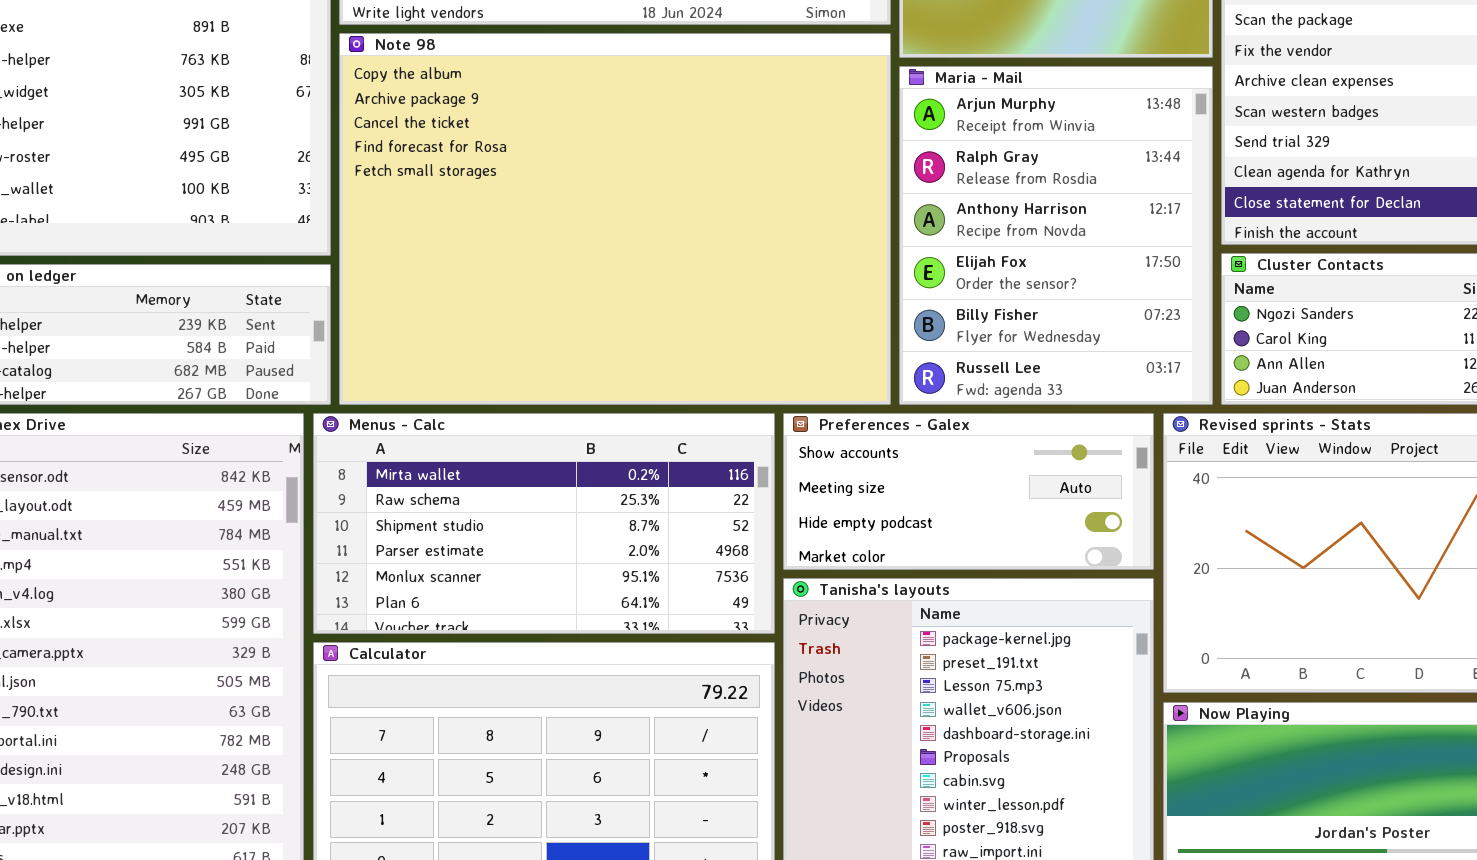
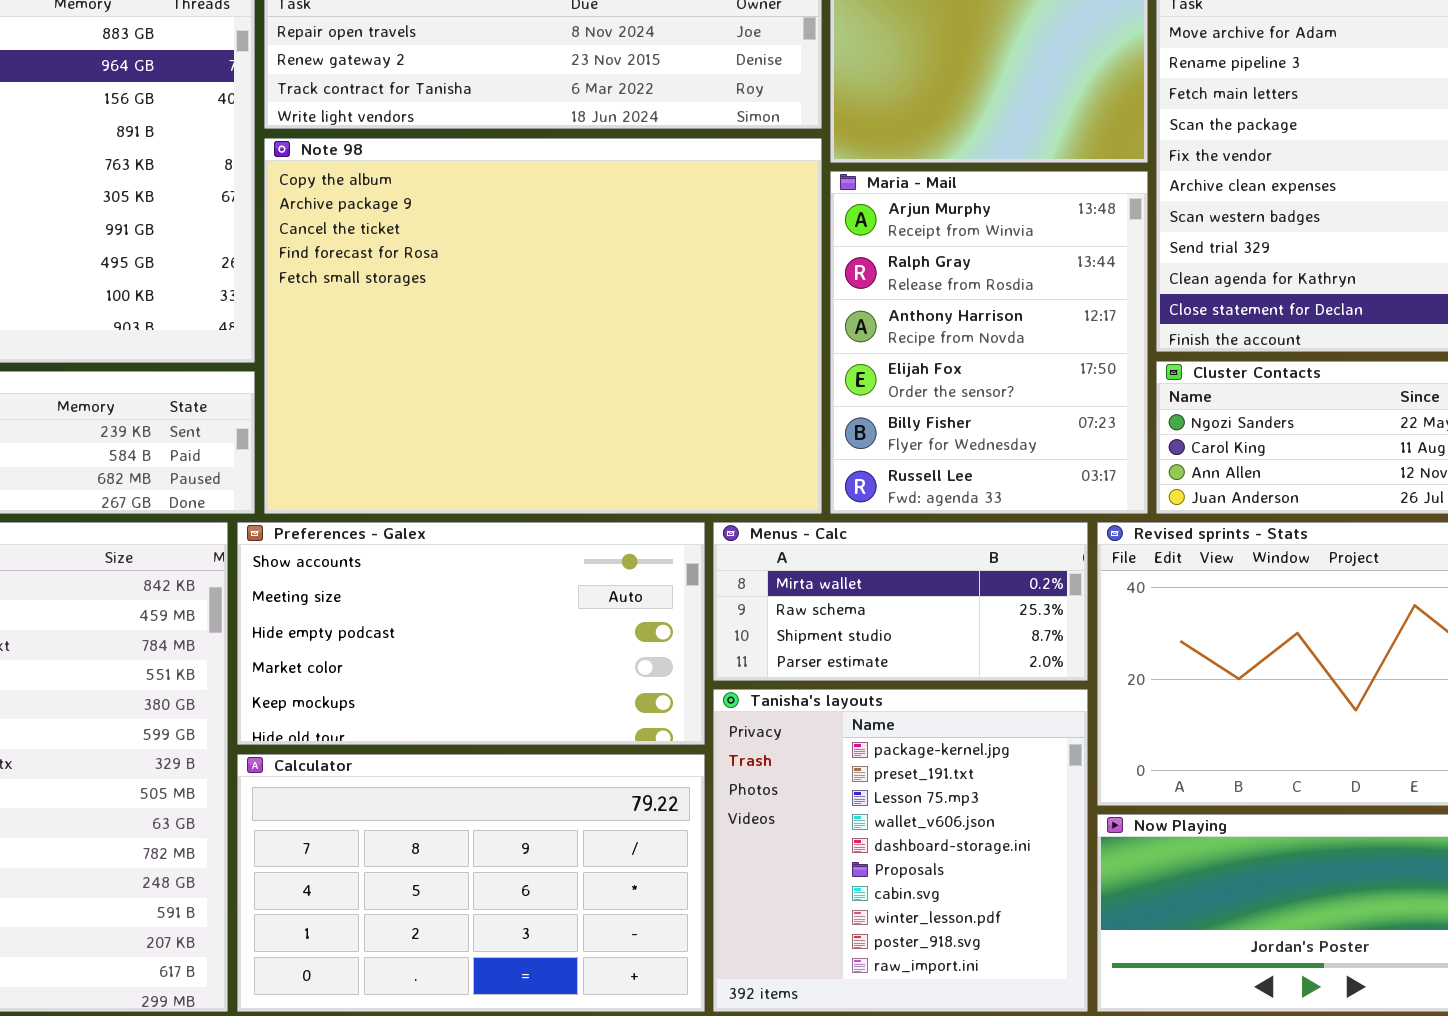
Menus - Calc: [313,413,775,634] -> [713,522,1088,681], moved, resized
Preferences - Galex: [783,413,1154,570] -> [237,522,705,745], moved, resized

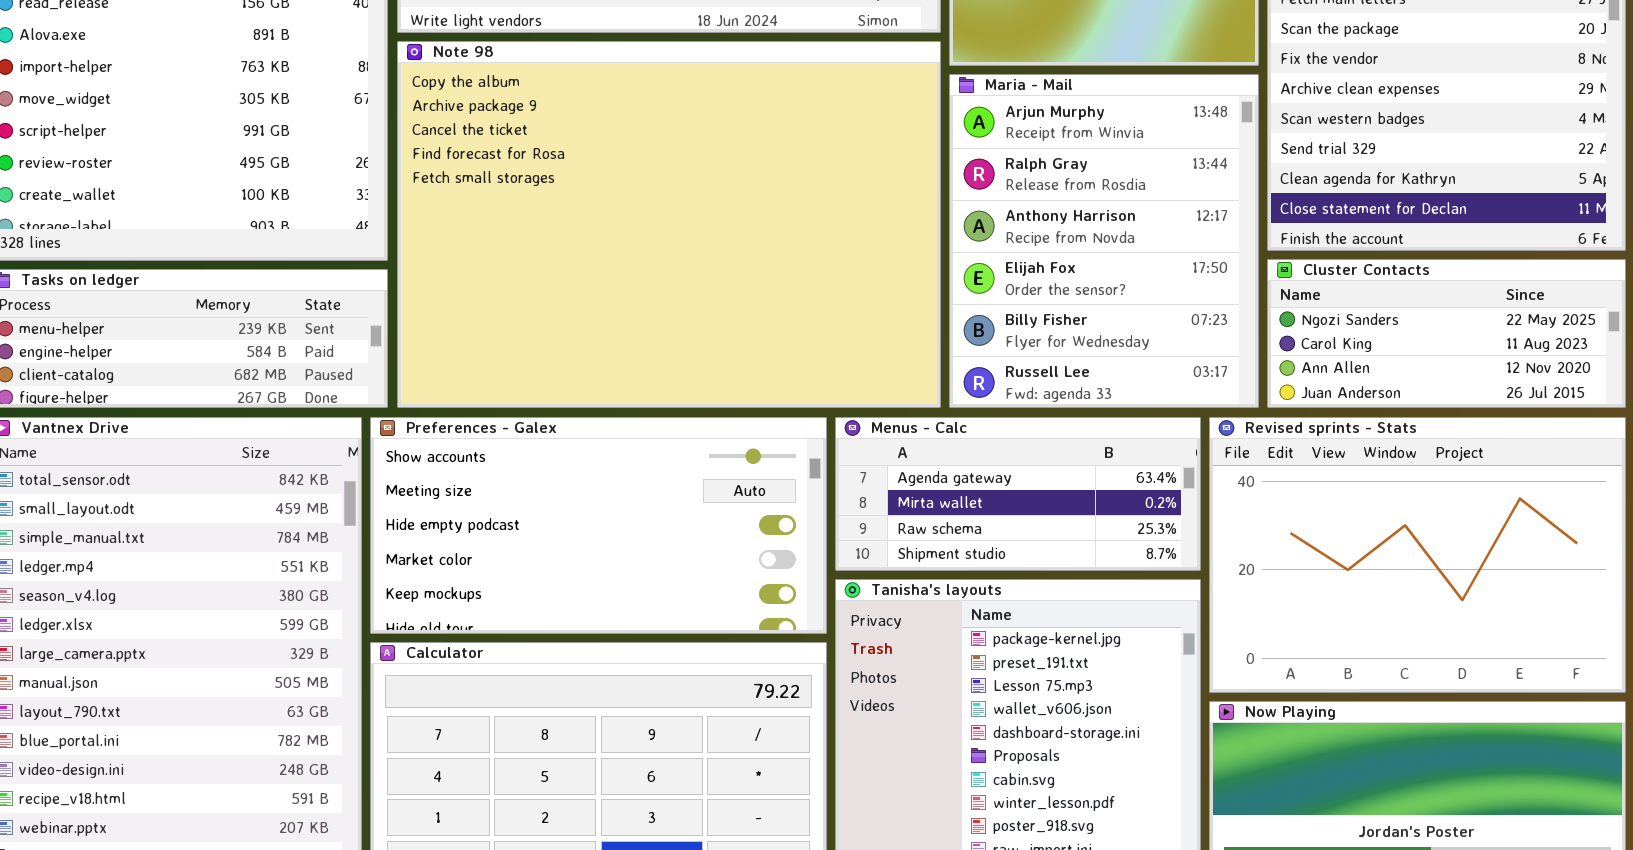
Menus - Calc: [713,522,1088,681] -> [835,417,1201,571], scrolled up 1 row

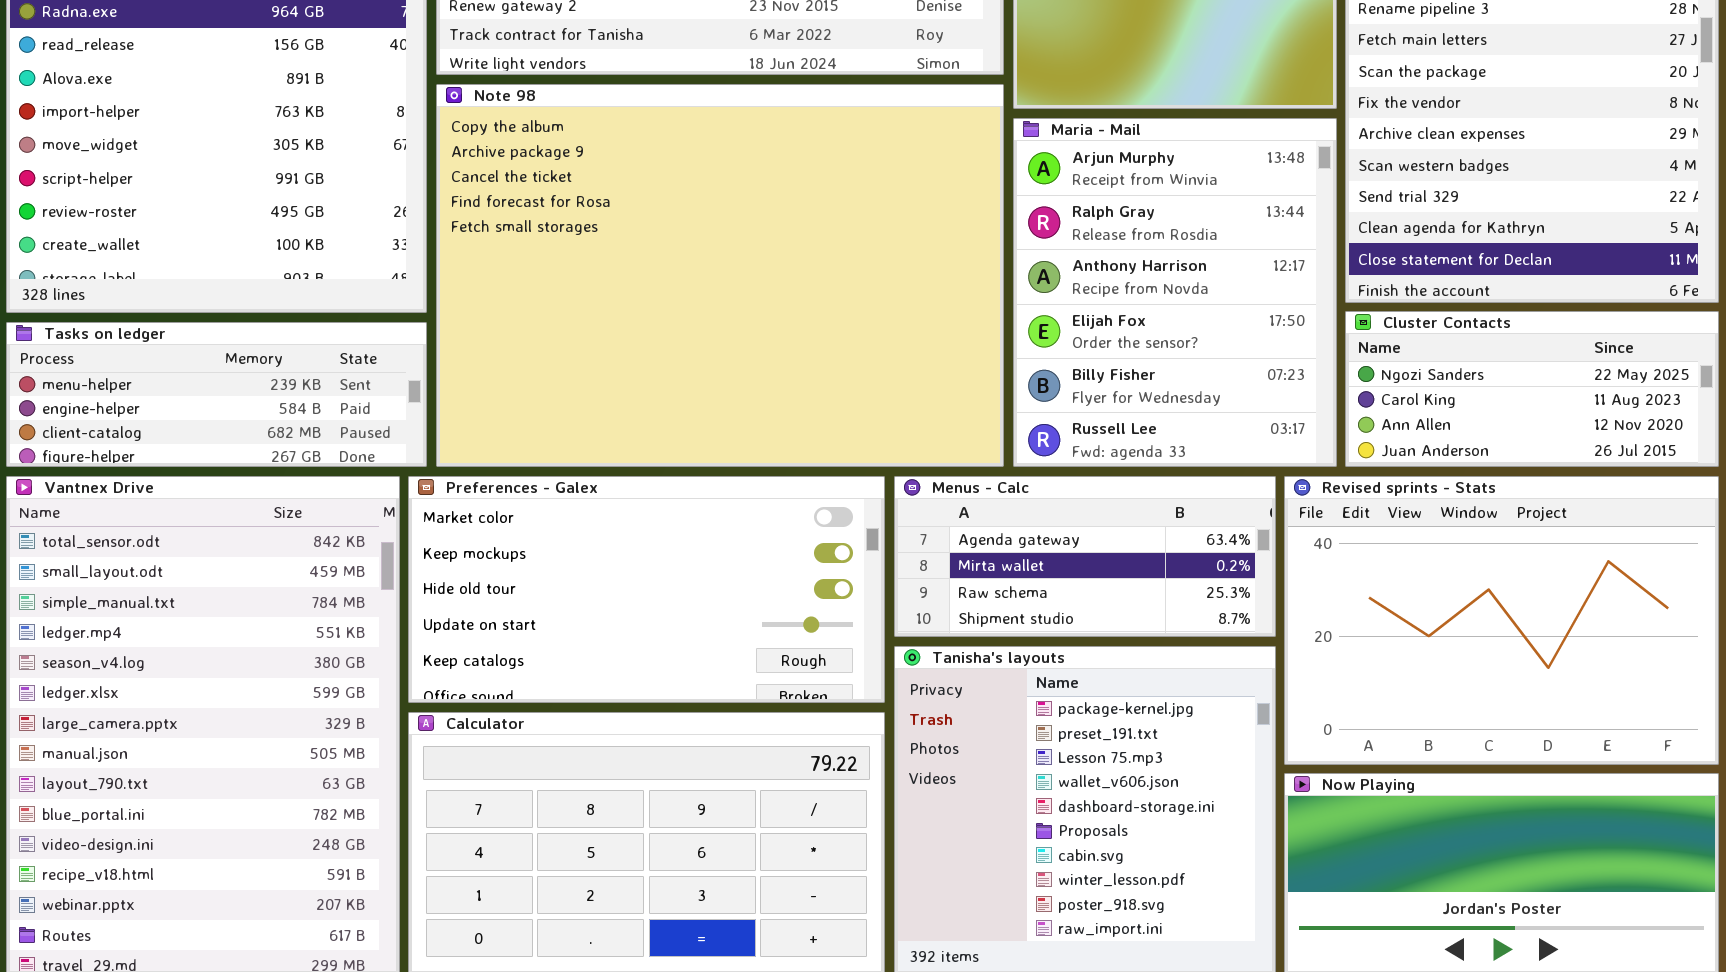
Preferences - Galex: [370,417,827,634] -> [408,476,885,703], scrolled down 3 rows

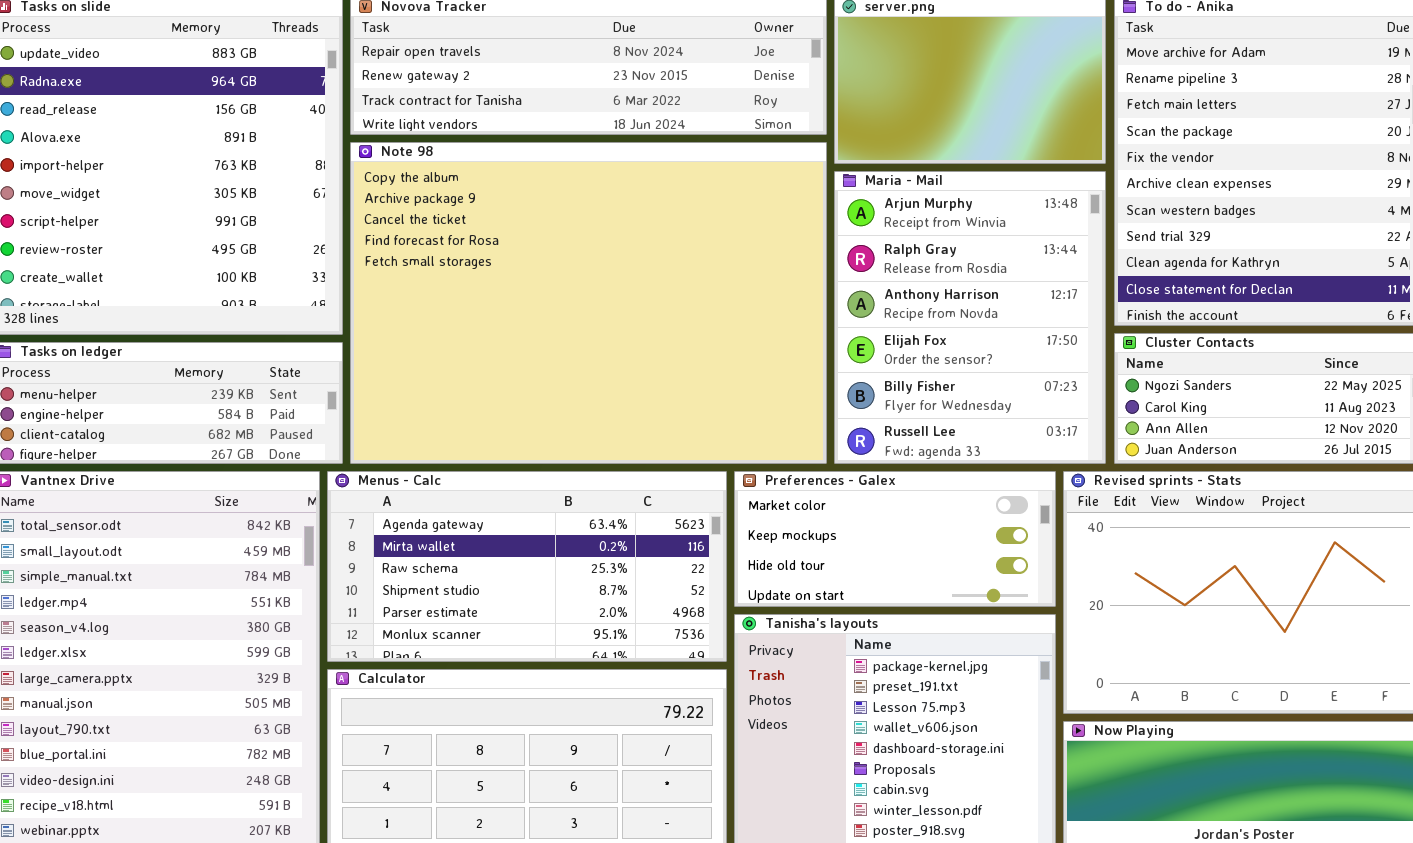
Preferences - Galex: [408,476,885,703] -> [734,471,1056,607], moved, resized
Menus - Calc: [894,476,1276,637] -> [327,471,727,662], moved, resized

